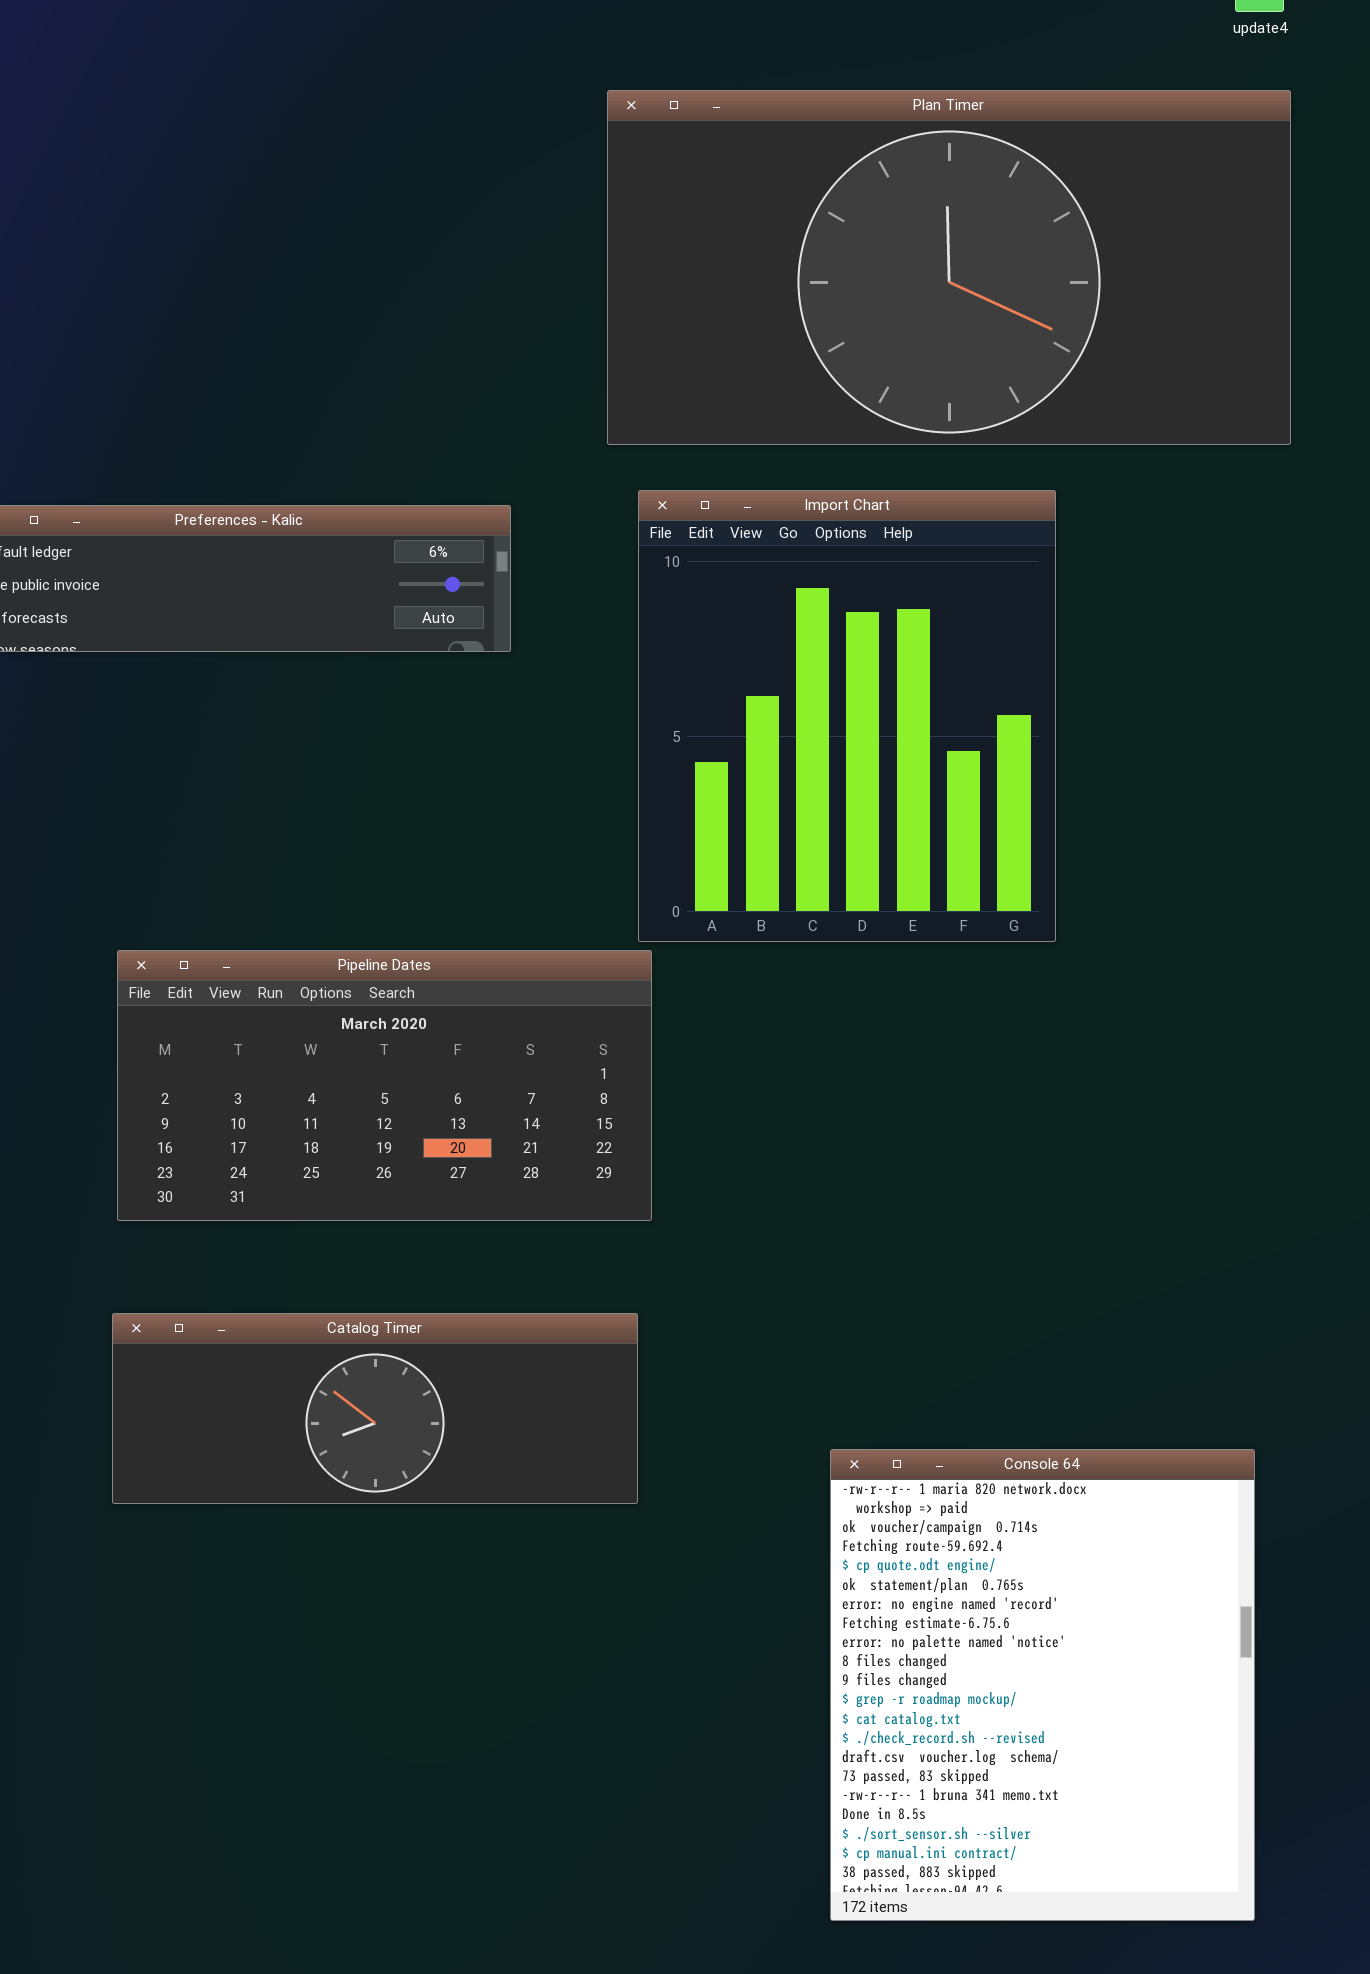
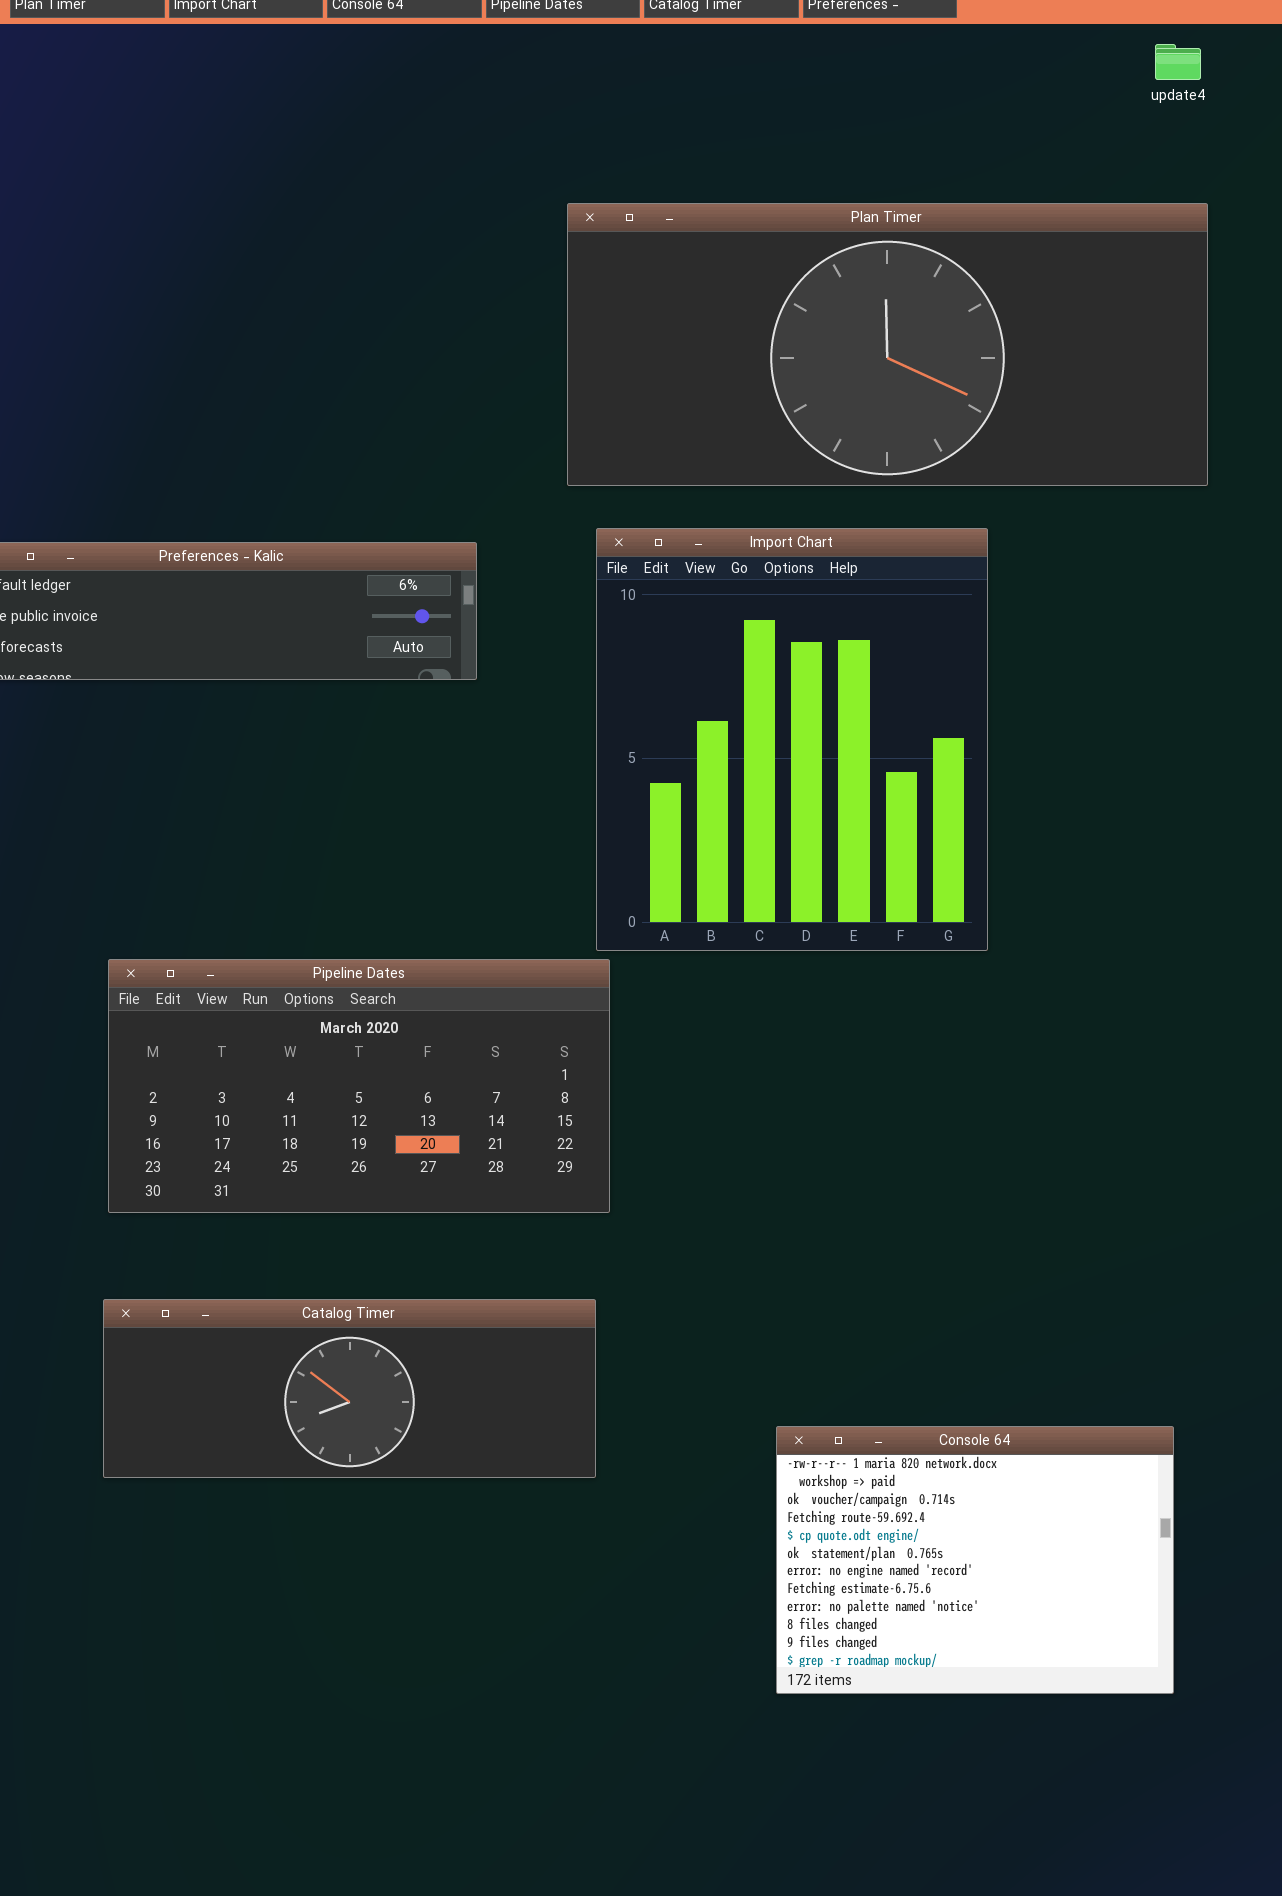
Plan Timer: [607,90,1291,445] -> [567,203,1208,486], resized
Console 64: [830,1449,1255,1921] -> [776,1426,1174,1694], resized

